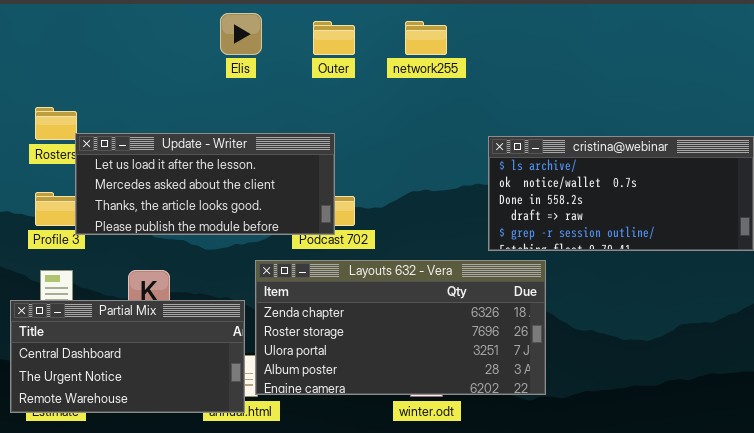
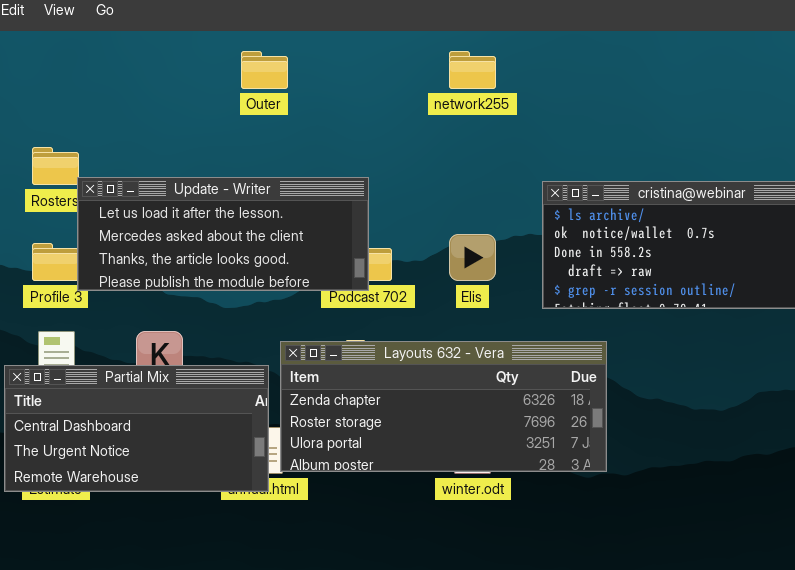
Elis: [220,13,262,55] -> [449,234,496,281], moved
Outer: [313,21,355,55] -> [241,51,288,89], moved
Layouts 632 - Vera: [255,260,546,395] -> [280,341,607,472], resized

